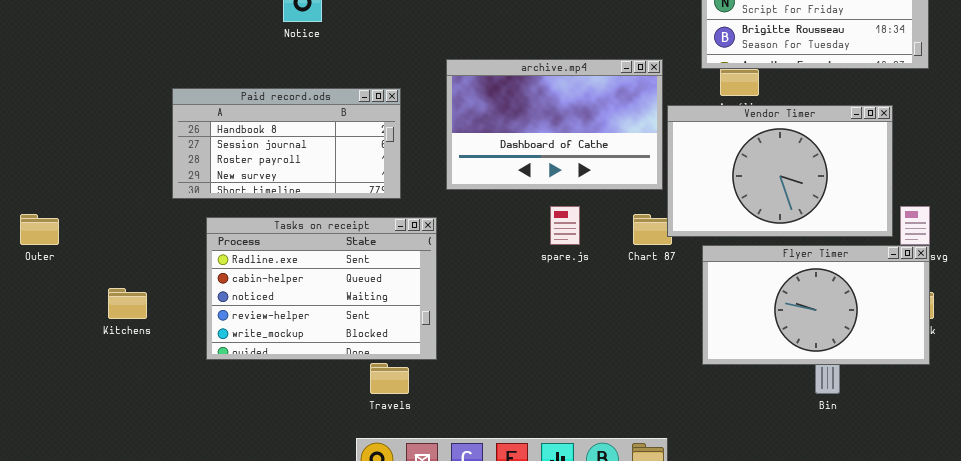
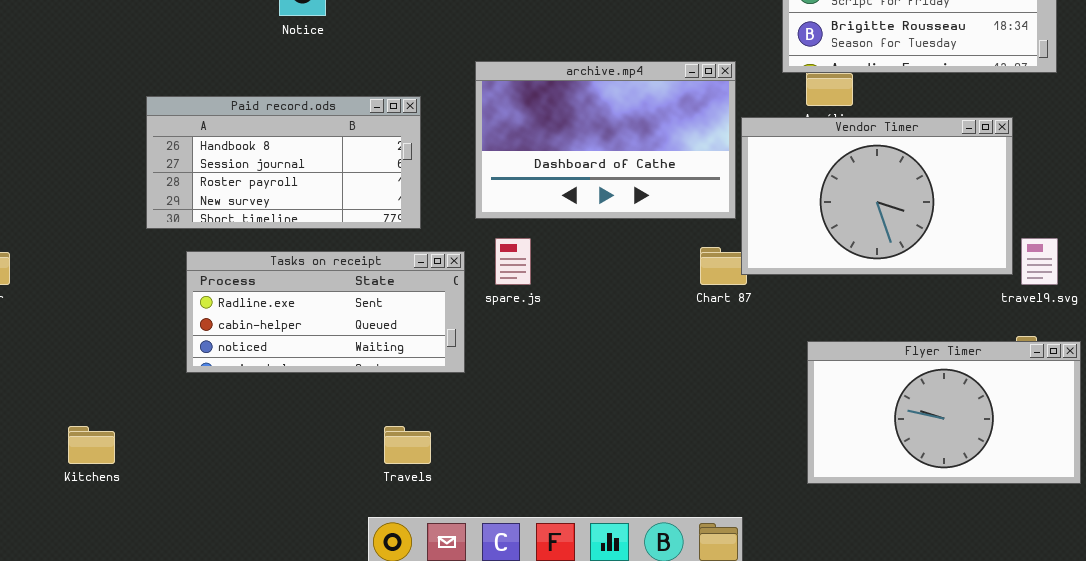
spare.js: [550,206,580,245] -> [495,238,531,285], moved
Tasks on receipt: [206,217,437,360] -> [186,251,465,373], resized
Flyer Timer: [702,245,930,365] -> [807,341,1081,484], moved
Kitchens: [108,288,147,319] -> [68,426,115,464], moved

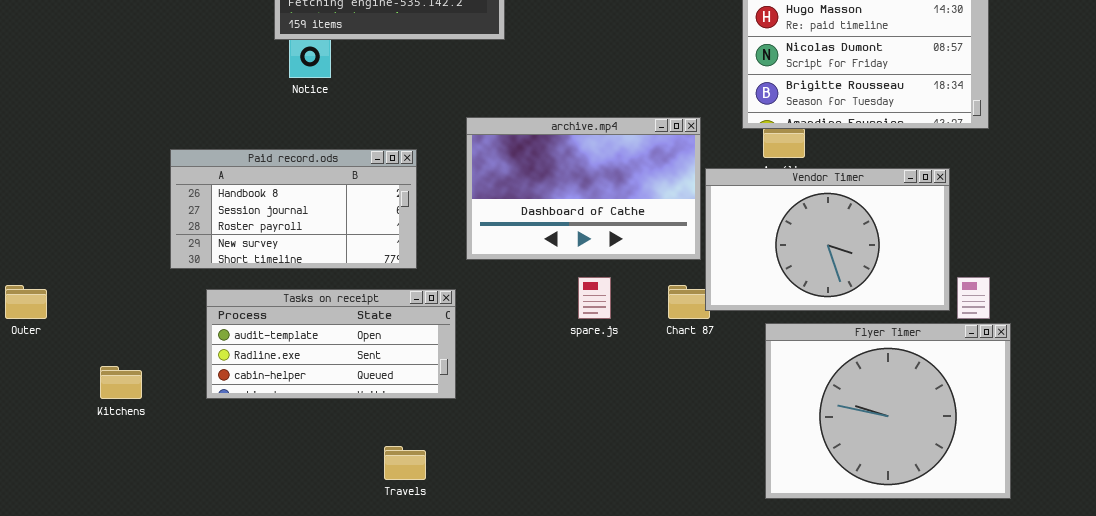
spare.js: [495,238,531,285] -> [578,277,611,319], moved
Tasks on receipt: [186,251,465,373] -> [206,289,456,399], scrolled up 1 row
Flyer Timer: [807,341,1081,484] -> [765,323,1011,499], resized
Kitchens: [68,426,115,464] -> [100,366,142,399], moved

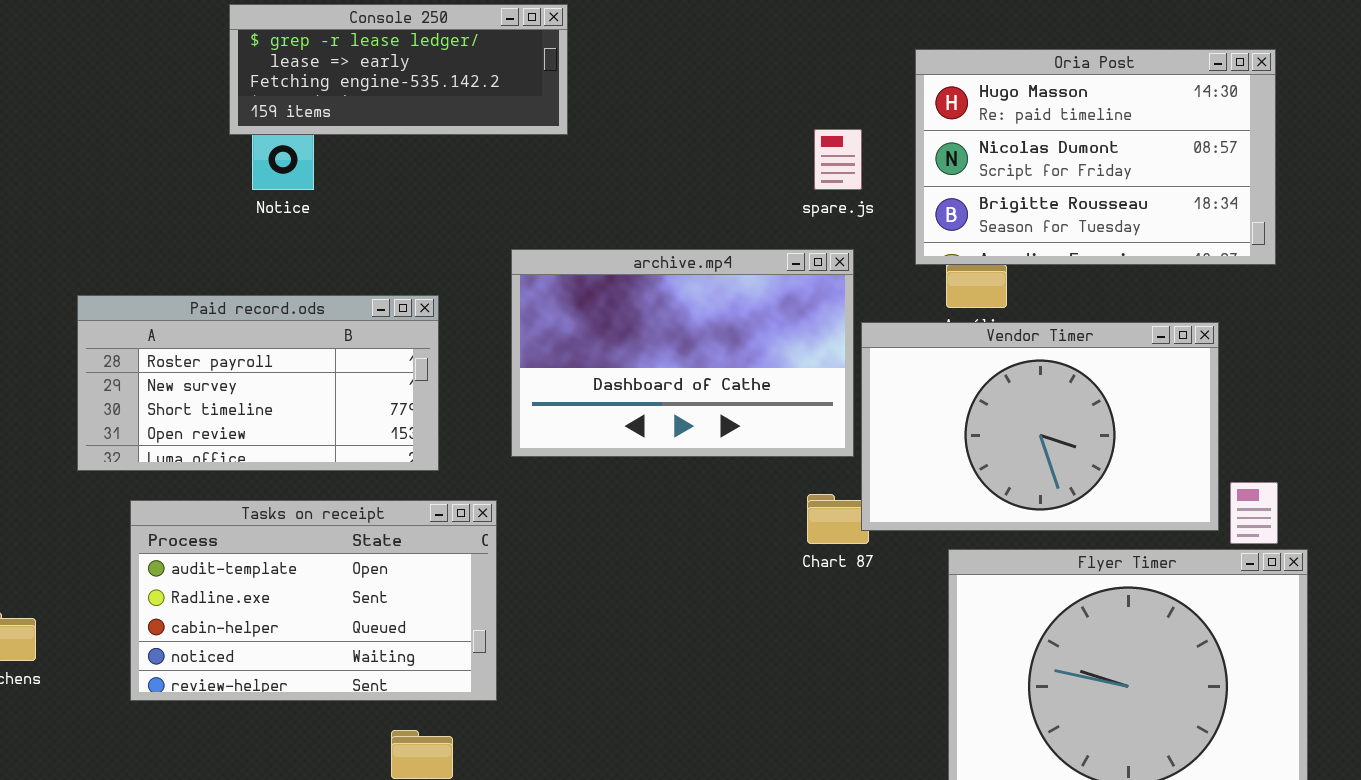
Paid record.ods: [170,149,417,269] -> [77,295,439,471], scrolled down 2 rows
spare.js: [578,277,611,319] -> [814,129,862,190], moved
Tasks on receipt: [206,289,456,399] -> [130,500,497,701], resized

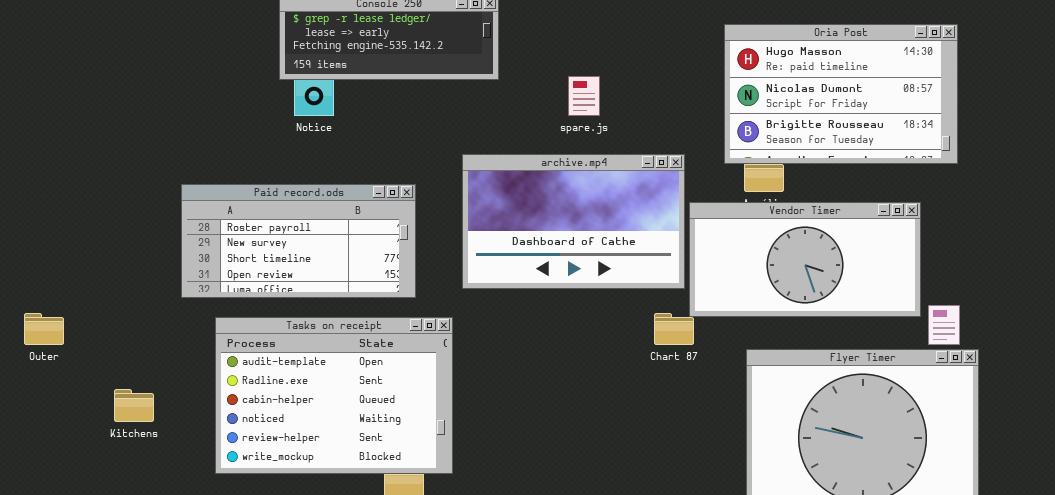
spare.js: [814,129,862,190] -> [568,76,600,116], moved
Vendor Timer: [861,322,1219,531] -> [689,202,921,317], resized
Tasks on receipt: [130,500,497,701] -> [215,317,453,474], resized

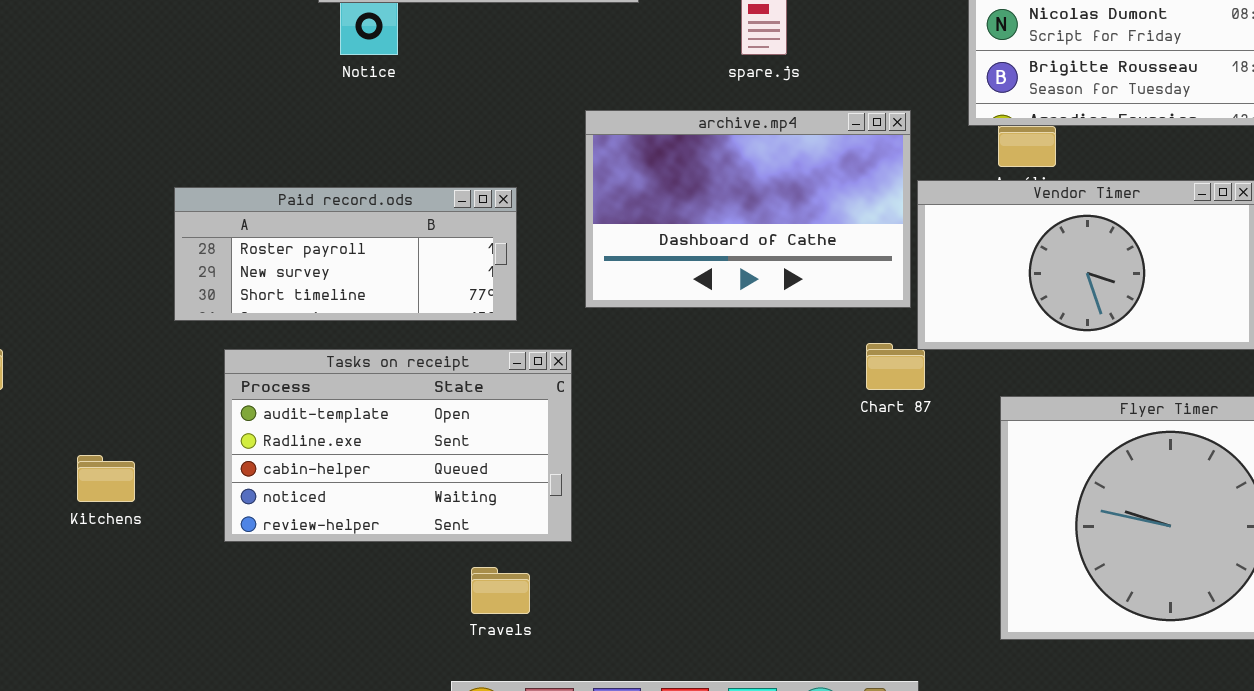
Paid record.ods: [181,184,416,298] -> [174,187,517,321], resized
Tasks on receipt: [215,317,453,474] -> [224,349,572,542], resized

